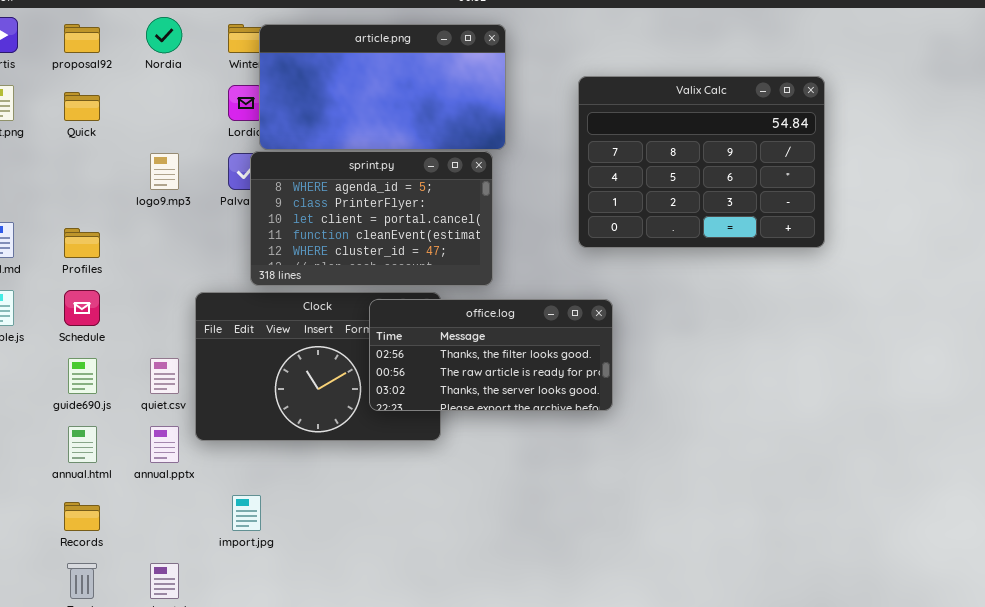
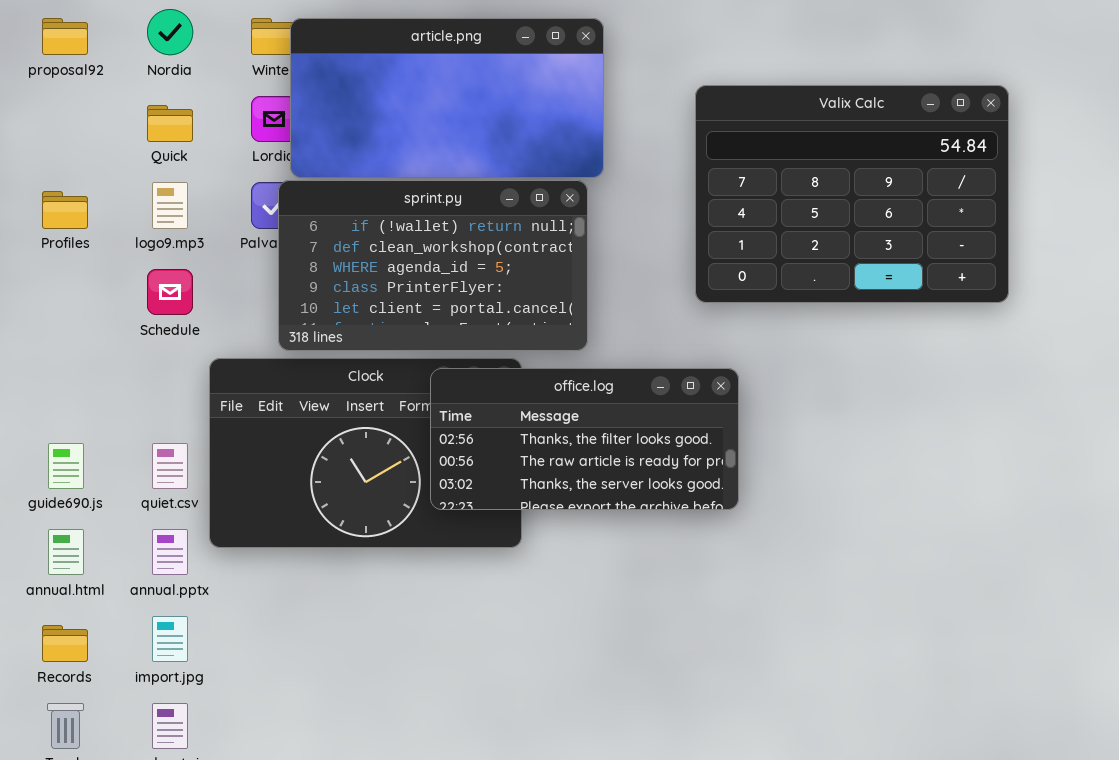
Quick: [64,92,100,121] -> [147,105,193,142], moved
sprint.py: [250,151,493,286] -> [278,180,588,351], scrolled up 2 rows
Profiles: [64,228,100,258] -> [42,191,88,229], moved
Schedule: [64,290,100,326] -> [147,269,193,315], moved
import.jpg: [232,495,261,531] -> [152,616,188,662], moved

